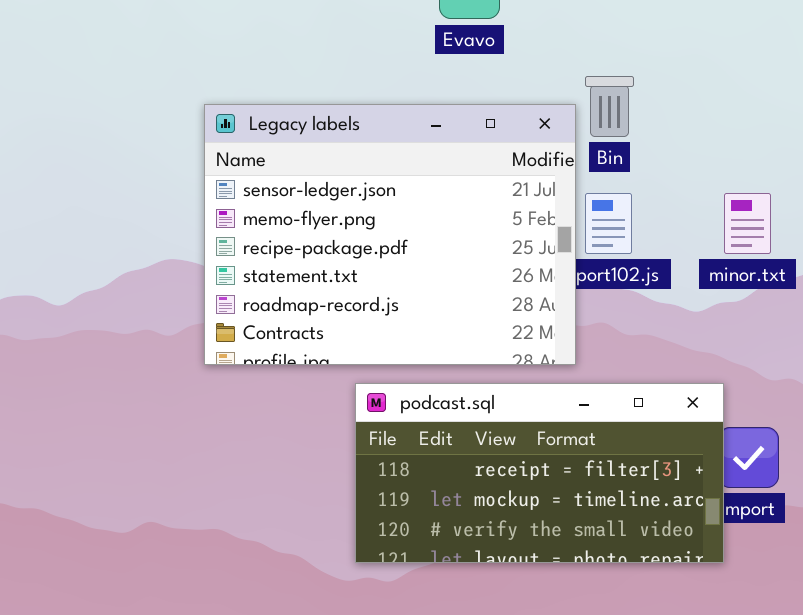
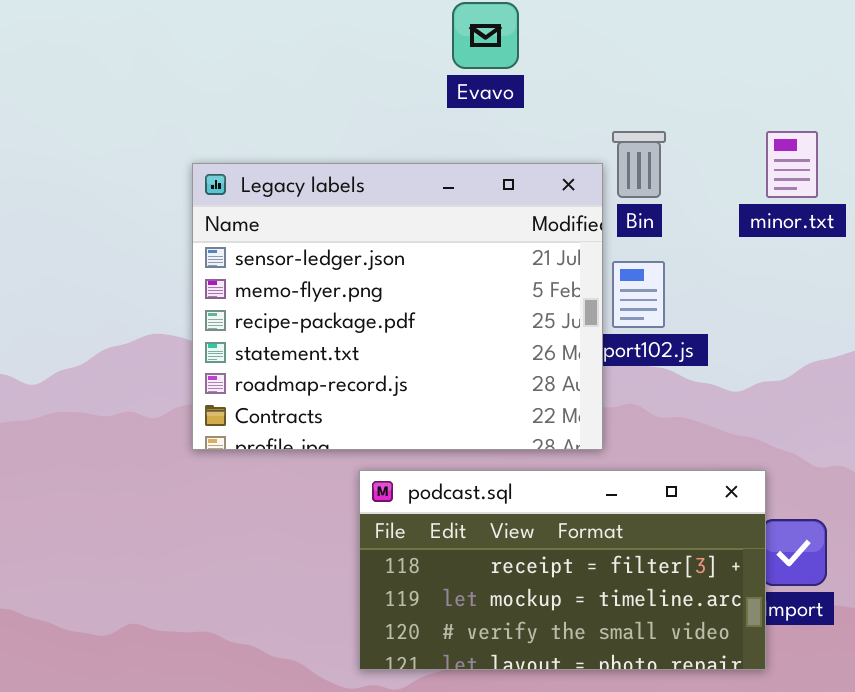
minor.txt: [724,193,771,254] -> [766,131,818,198], moved

